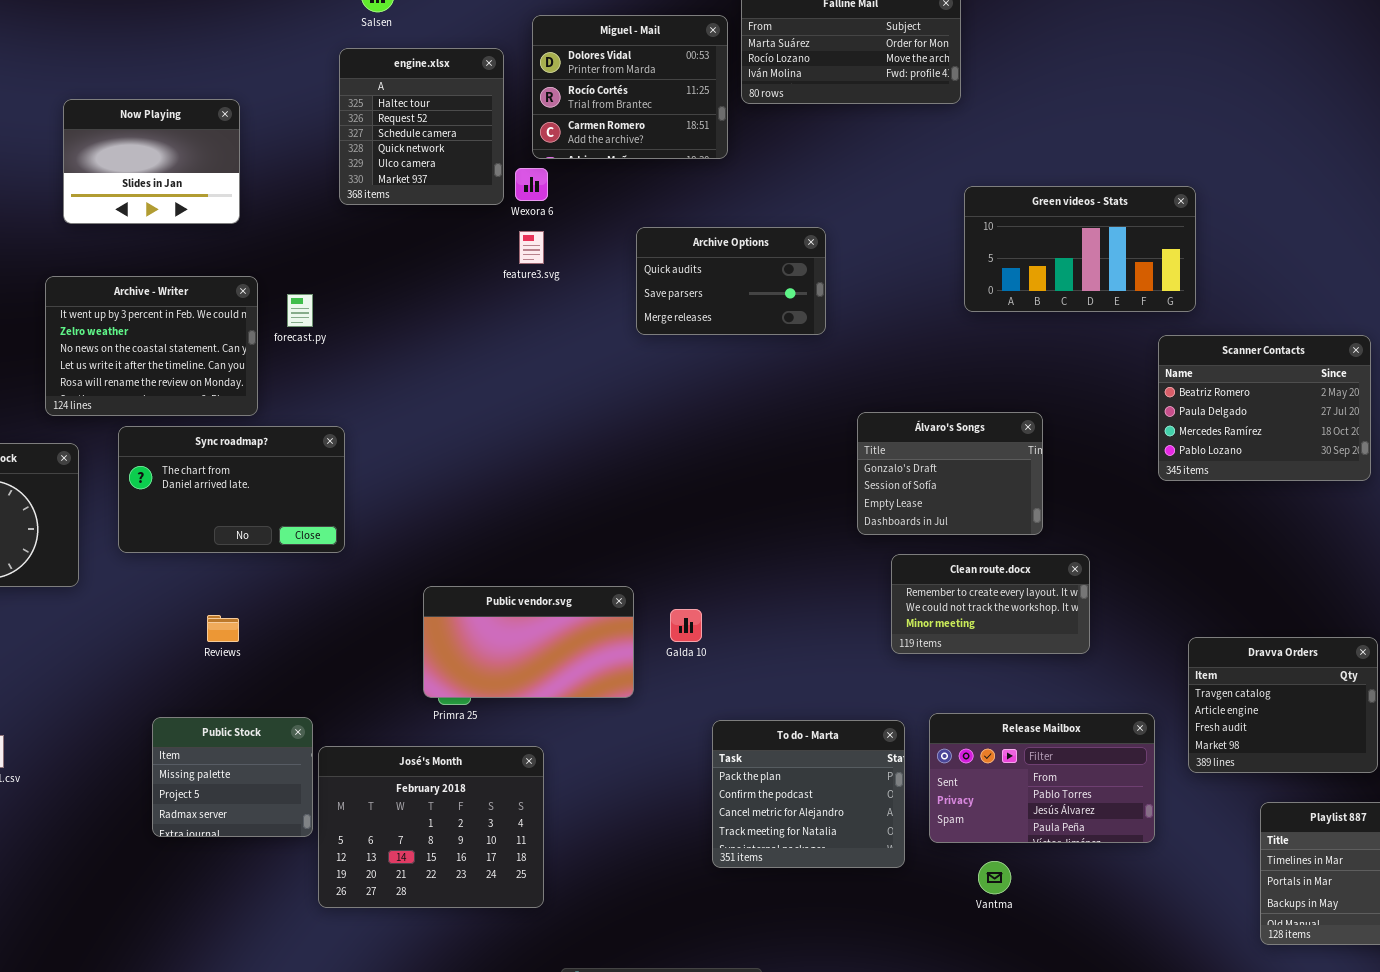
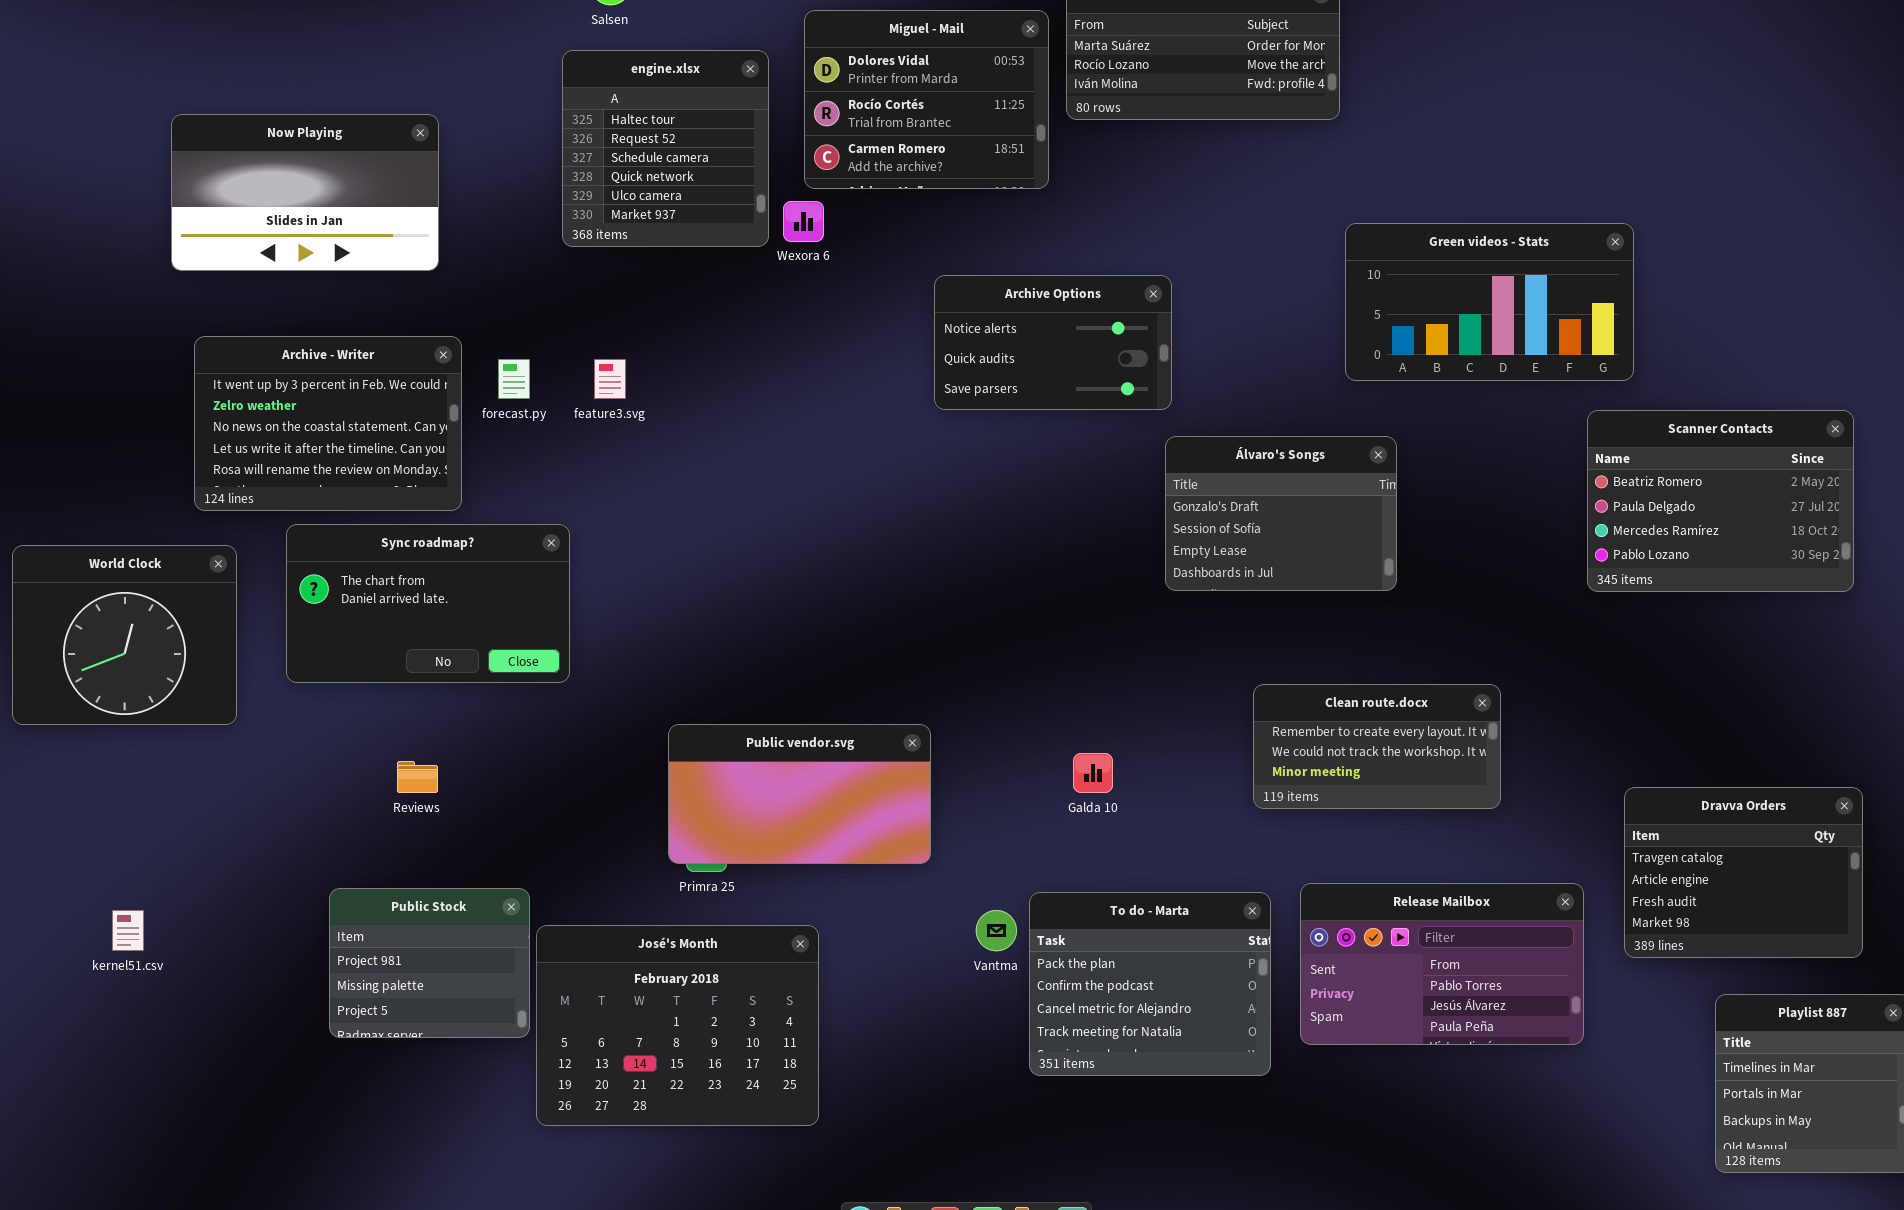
Now Playing: [63,99,240,224] -> [171,114,439,271], resized
Archive Options: [636,227,826,335] -> [934,275,1172,410], scrolled up 1 row
feature3.svg: [519,231,544,264] -> [594,359,626,399], moved
Álvaro's Songs: [857,412,1043,535] -> [1165,436,1397,591], moved
Galda 10: [670,609,702,642] -> [1073,753,1113,793], moved
Public Stock: [152,717,313,837] -> [329,888,530,1038], scrolled up 1 row
Vantma: [978,861,1011,894] -> [976,910,1017,951], moved

